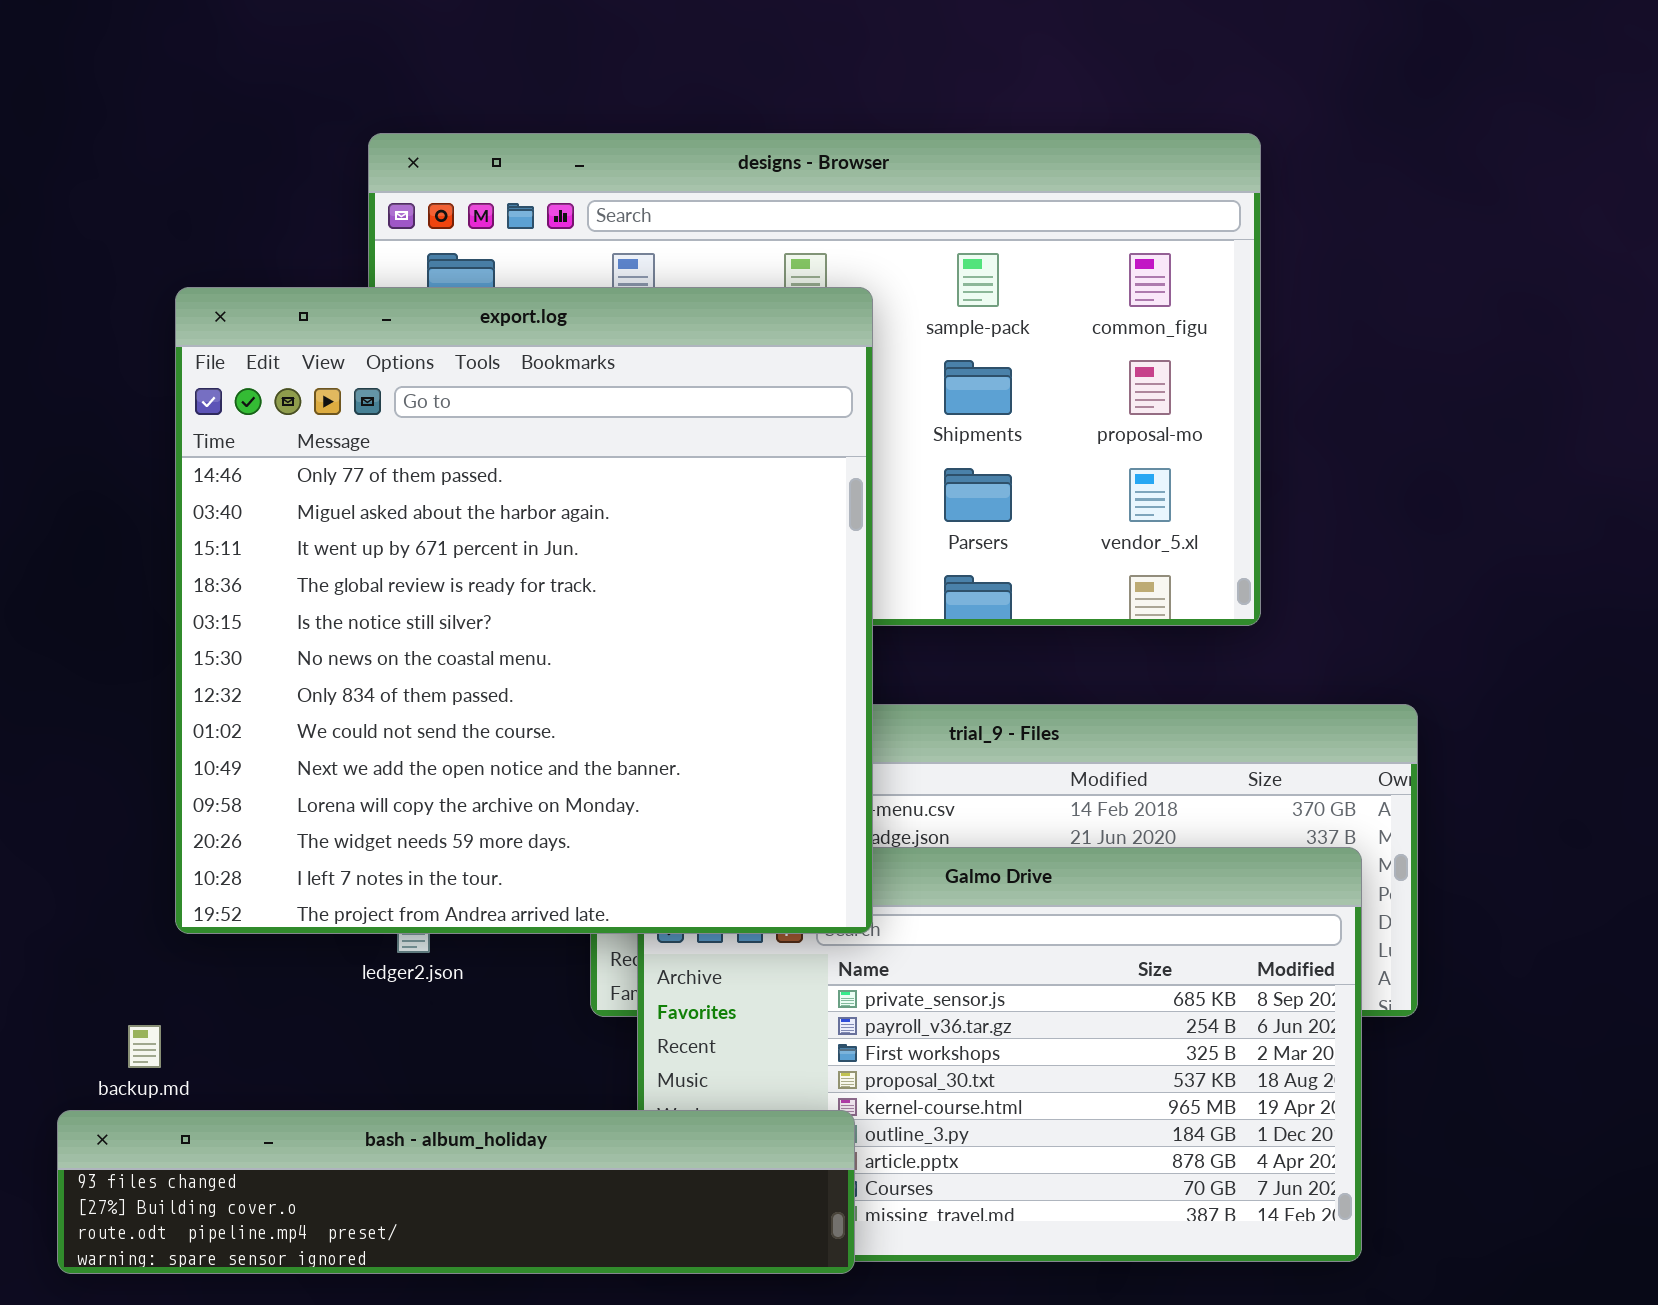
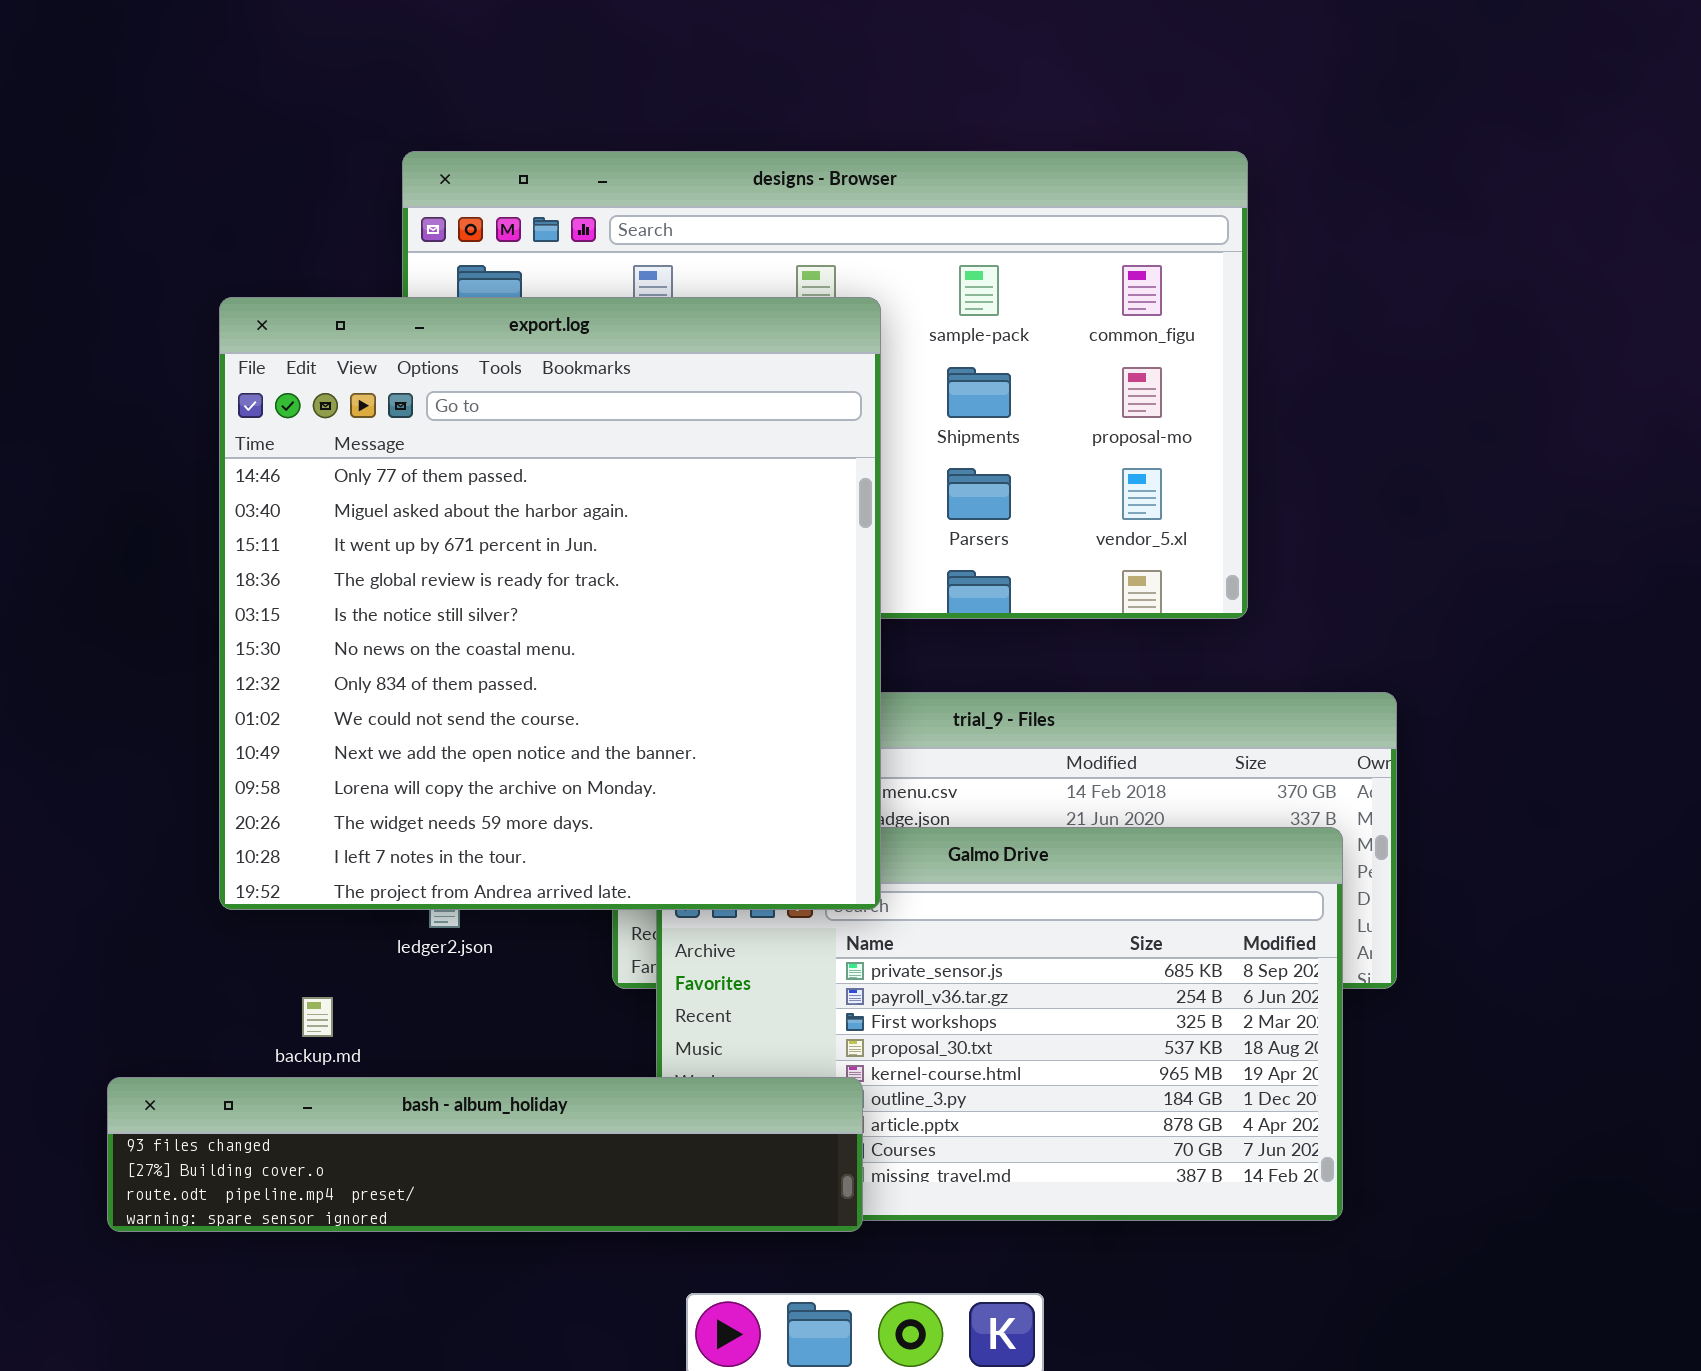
backup.md: [128,1025,161,1068] -> [302,997,333,1037], moved

